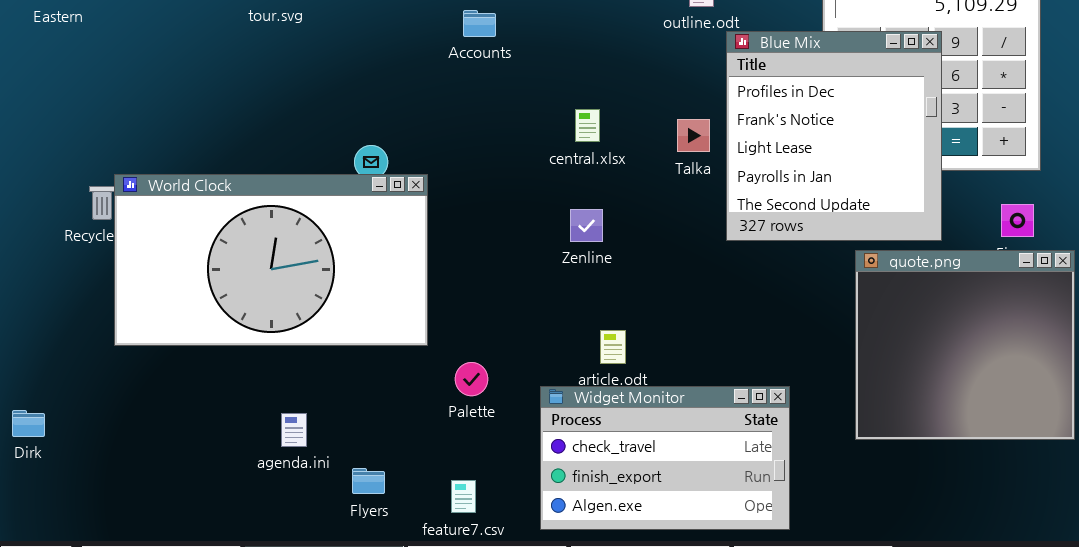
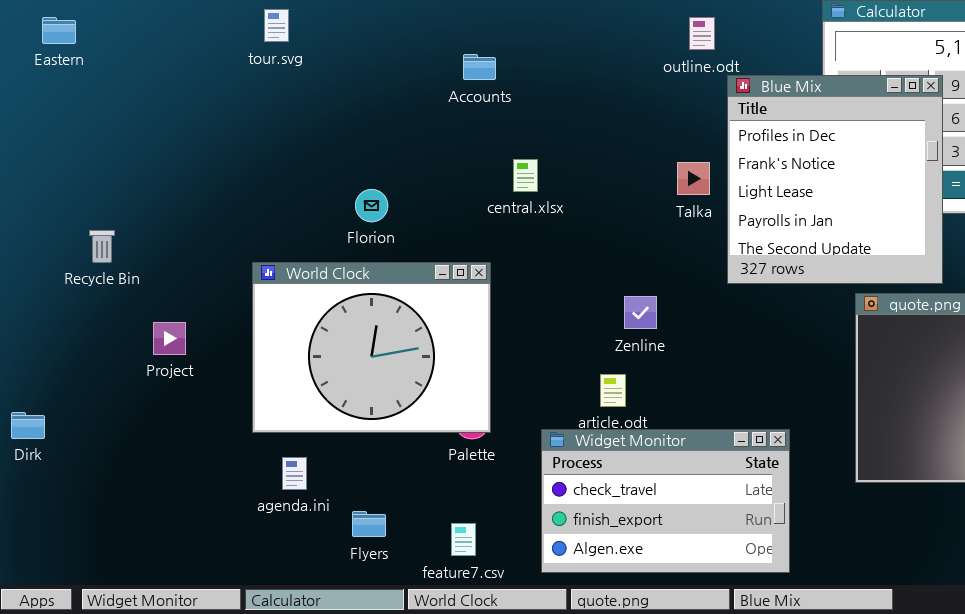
central.xlsx: [575,109,600,142] -> [513,159,538,192], moved
World Clock: [114,174,428,346] -> [252,262,491,433], moved, resized
Zenline: [570,209,603,242] -> [624,296,657,329], moved
Dirk: [12,410,45,437] -> [11,412,45,439], moved

